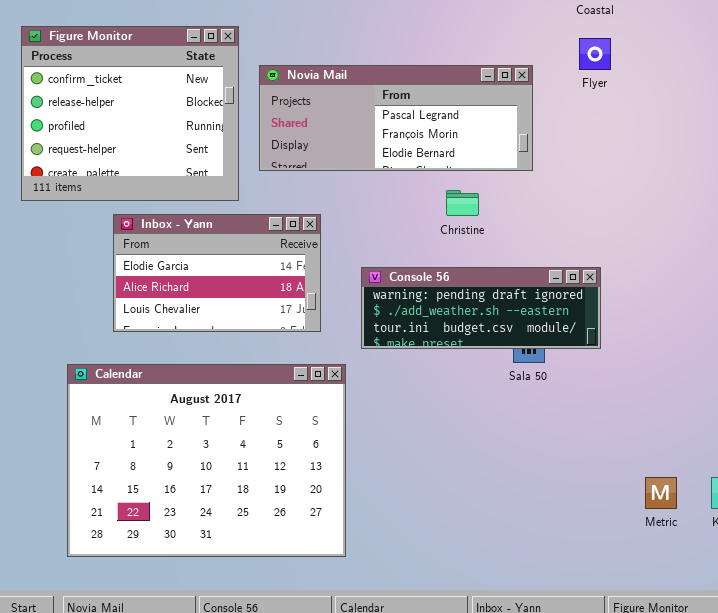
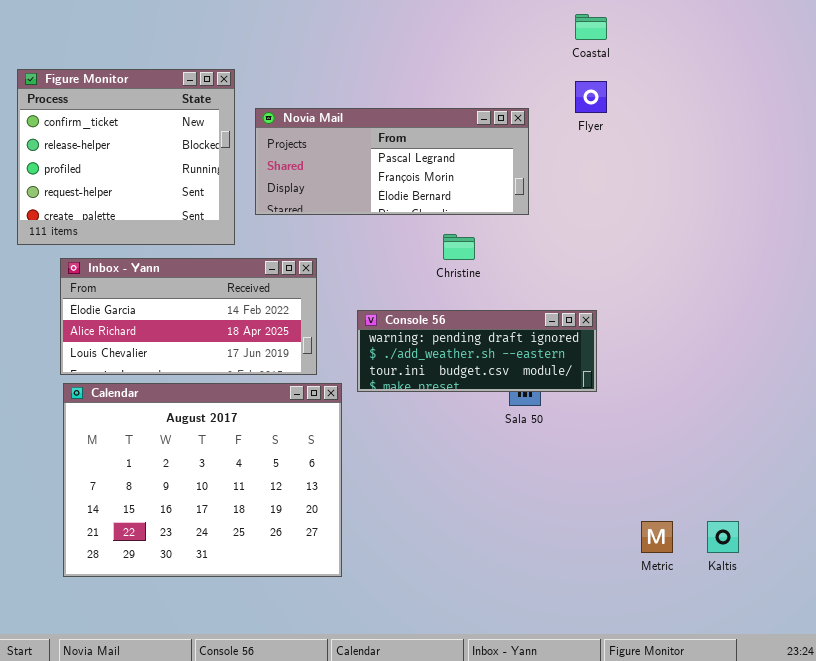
Inbox - Yann: [113,214,321,332] -> [60,258,317,375], resized
Calendar: [67,364,346,557] -> [63,383,342,577], moved

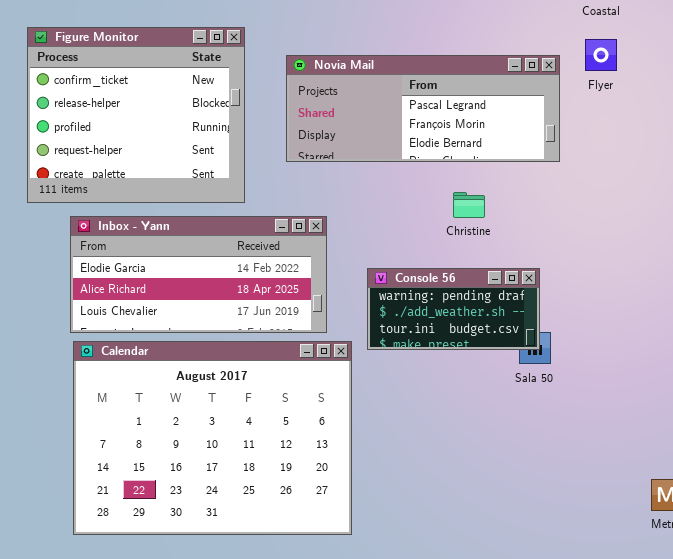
Novia Mail: [255,108,529,215] -> [286,55,560,162], moved
Console 56: [357,310,597,392] -> [367,268,540,350], resized

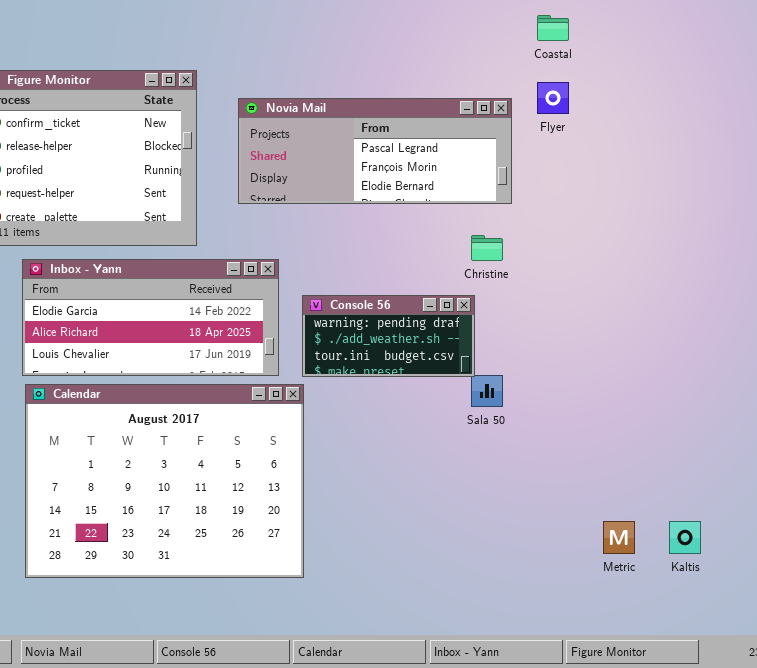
Christine: [453,192,485,218] -> [471,235,503,261], moved
Console 56: [367,268,540,350] -> [302,295,475,377], moved

